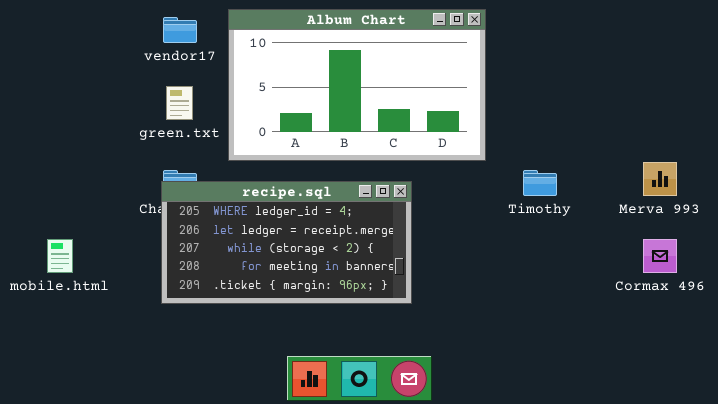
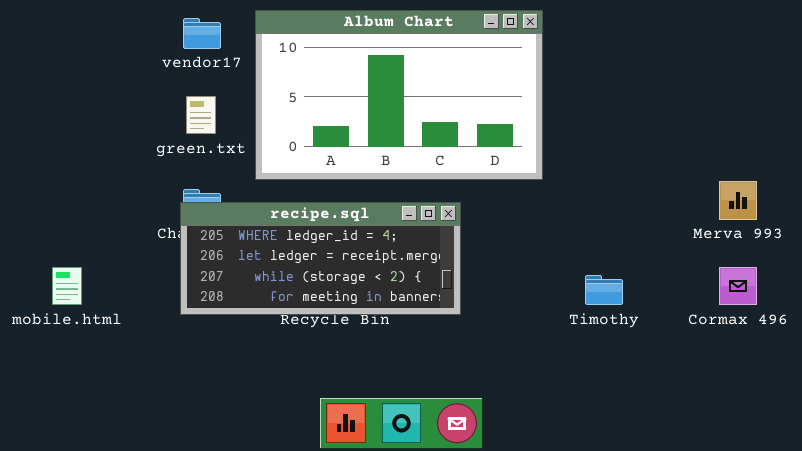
Timothy: [523,170,557,196] -> [585,275,623,305], moved
recipe.sql: [161,181,412,304] -> [180,202,461,315], resized

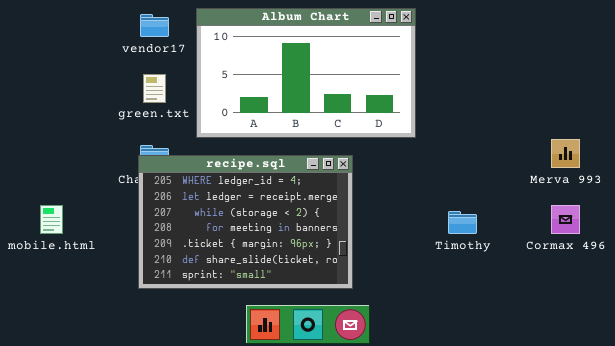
recipe.sql: [180,202,461,315] -> [138,155,353,289], resized

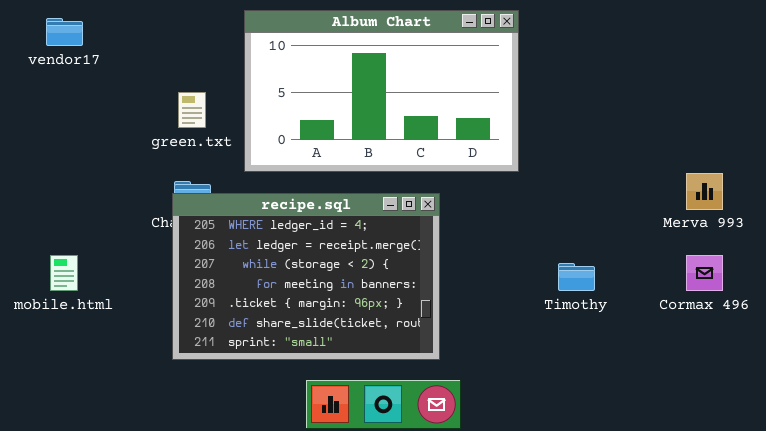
vendor17: [140,14,169,37] -> [46,18,83,46], moved

